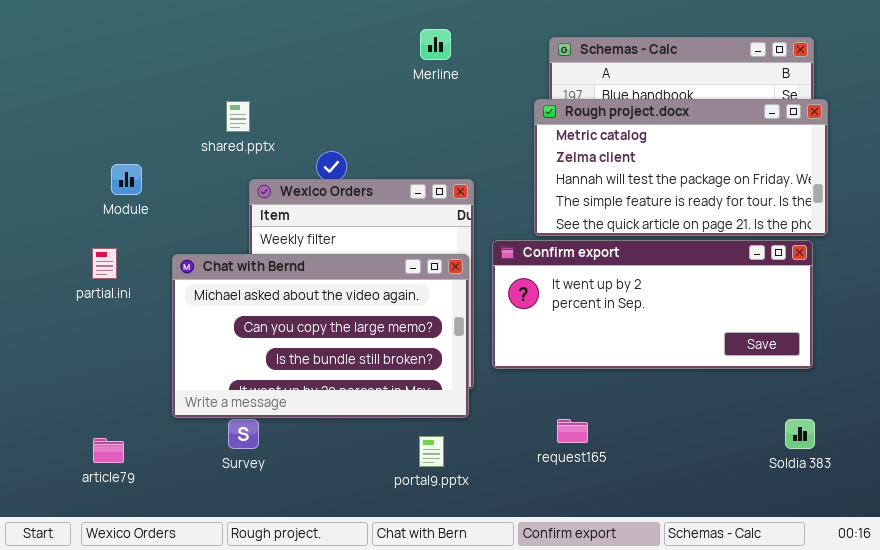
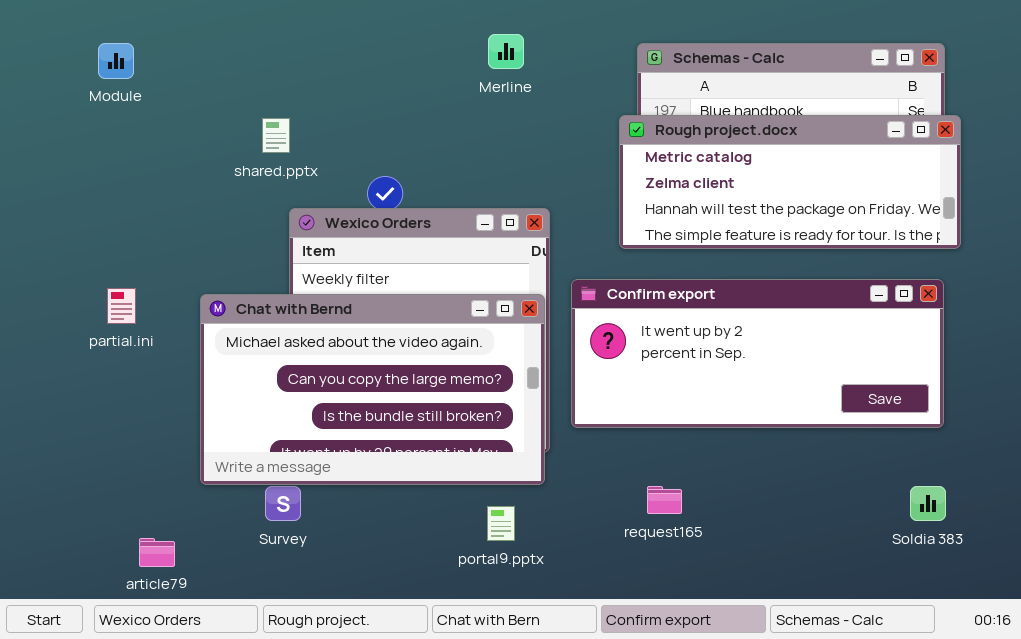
Rough project.docx: [534,99,828,236] -> [619,115,961,249], resized
Module: [111,164,142,195] -> [98,43,134,79], moved
article79: [93,438,124,463] -> [139,538,175,567], moved

